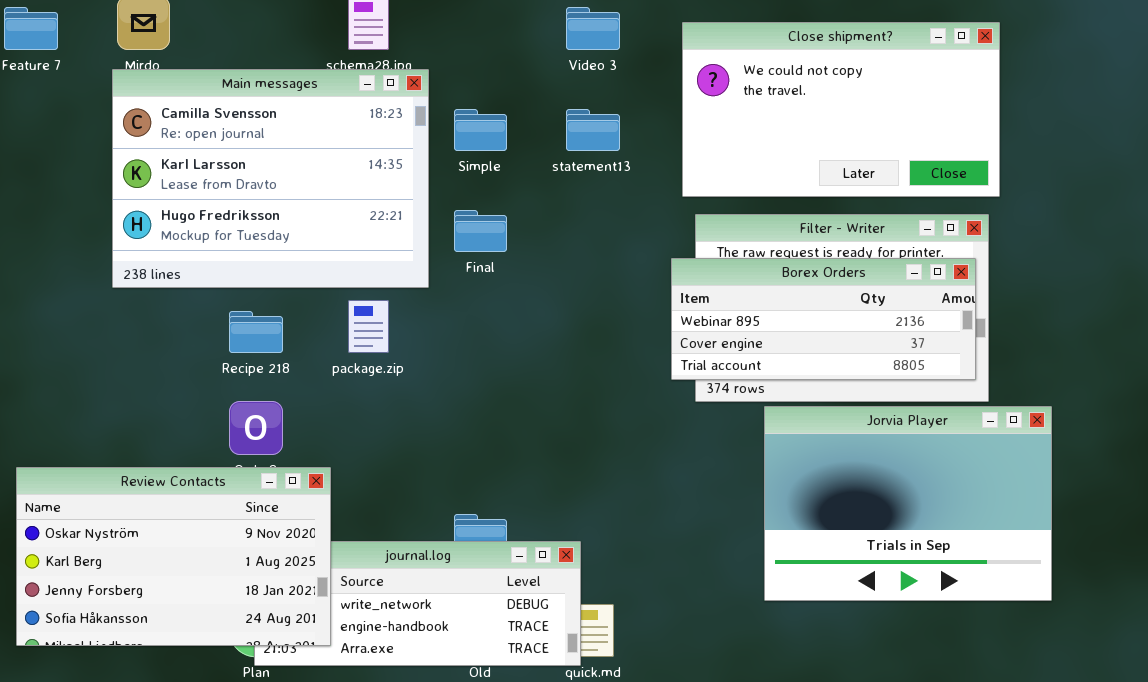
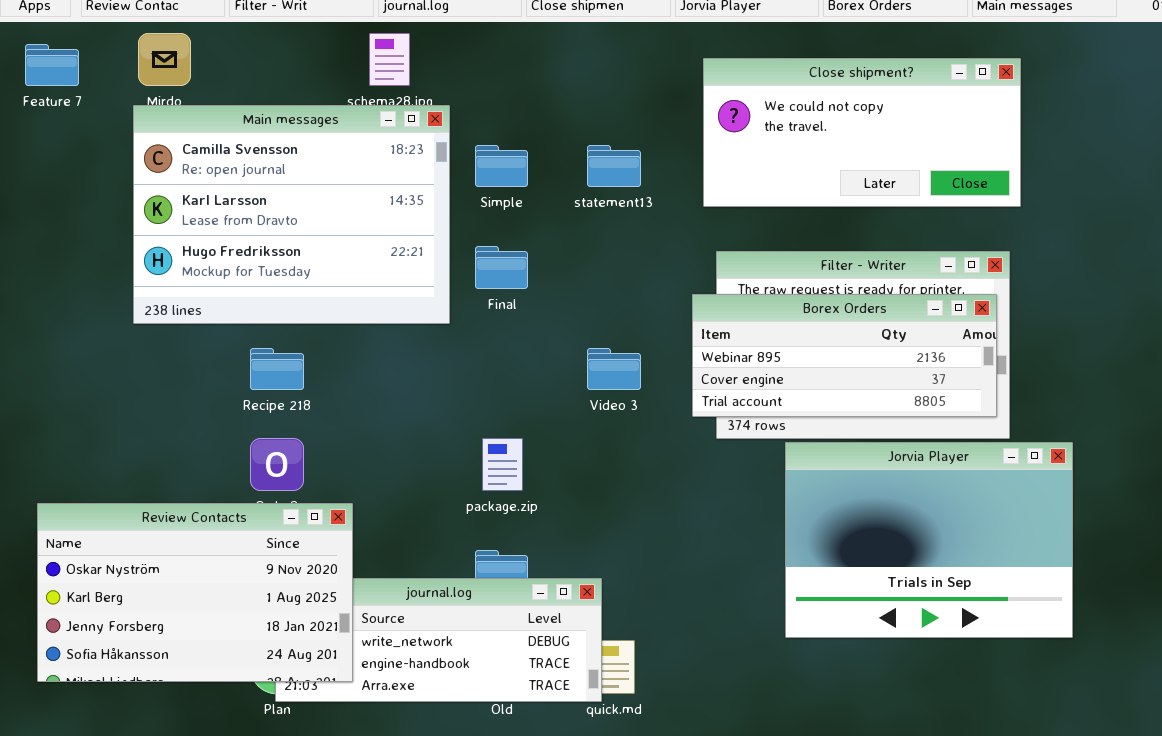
Video 3: [566,7,620,50] -> [587,348,641,390], moved
Close shipment?: [682,22,1000,197] -> [703,58,1021,207], resized
package.zip: [348,300,389,353] -> [482,438,523,491], moved

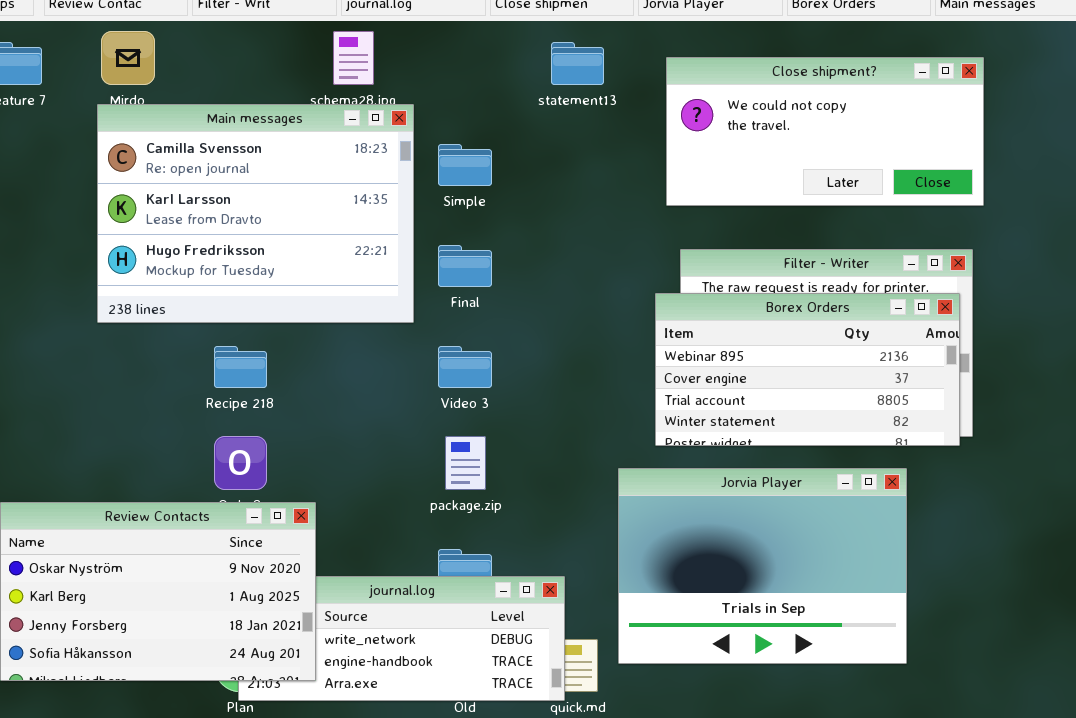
statement13: [587,145,641,187] -> [551,42,604,85], moved
Borex Orders: [692,294,997,417] -> [655,293,960,446], resized
Video 3: [587,348,641,390] -> [438,346,492,388], moved
Jorvia Player: [785,442,1073,638] -> [618,468,907,664], moved

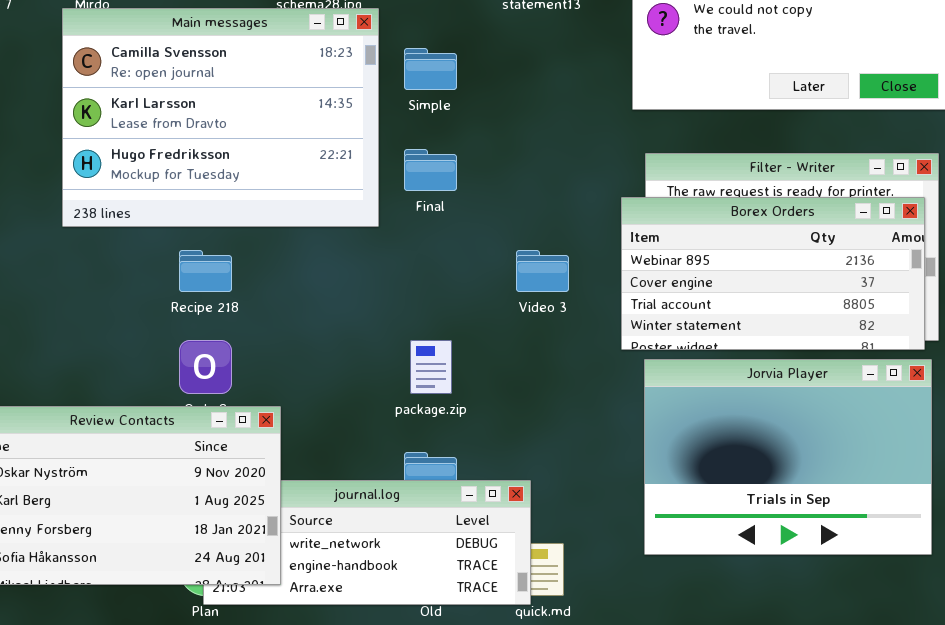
Video 3: [438,346,492,388] -> [516,250,569,292], moved
Jorvia Player: [618,468,907,664] -> [644,359,932,555], moved

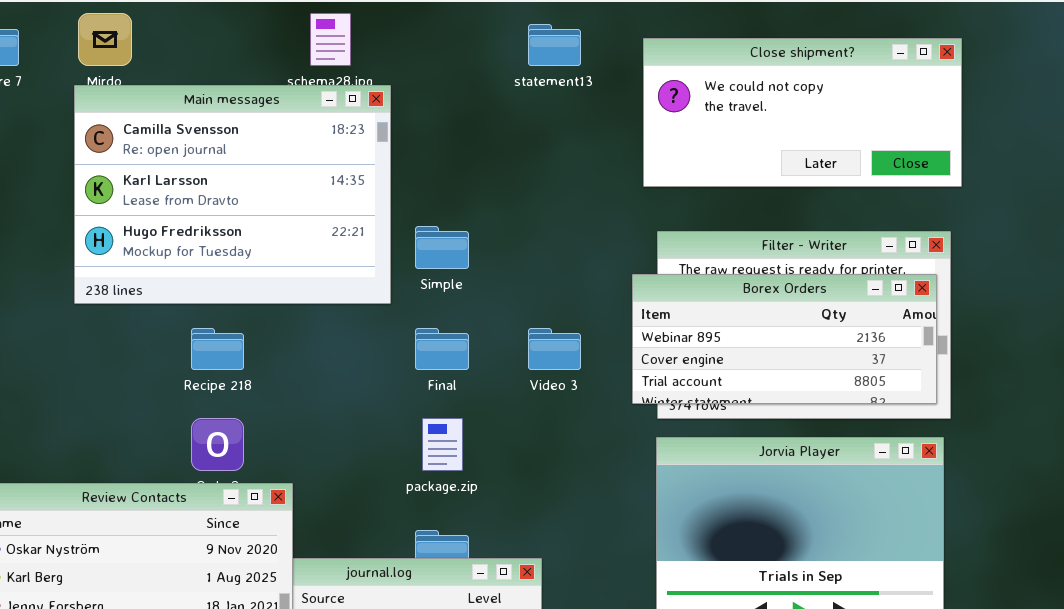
Simple: [404,48,457,90] -> [415,226,469,269], moved
Final: [404,149,457,191] -> [415,328,469,370], moved
Borex Orders: [621,197,925,350] -> [632,274,937,404], resized

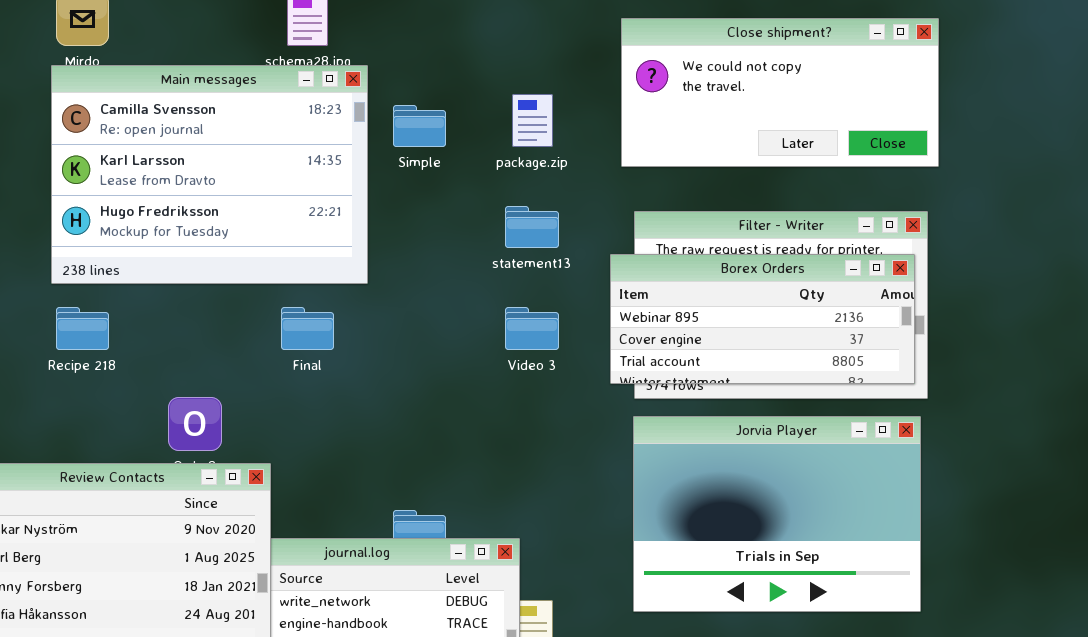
statement13: [528,24,581,66] -> [505,206,559,248], moved
Simple: [415,226,469,269] -> [393,105,446,147], moved
Recipe 218: [191,328,244,370] -> [56,307,109,350], moved
Final: [415,328,469,370] -> [281,307,334,350], moved
package.zip: [422,418,463,471] -> [512,94,553,147], moved

